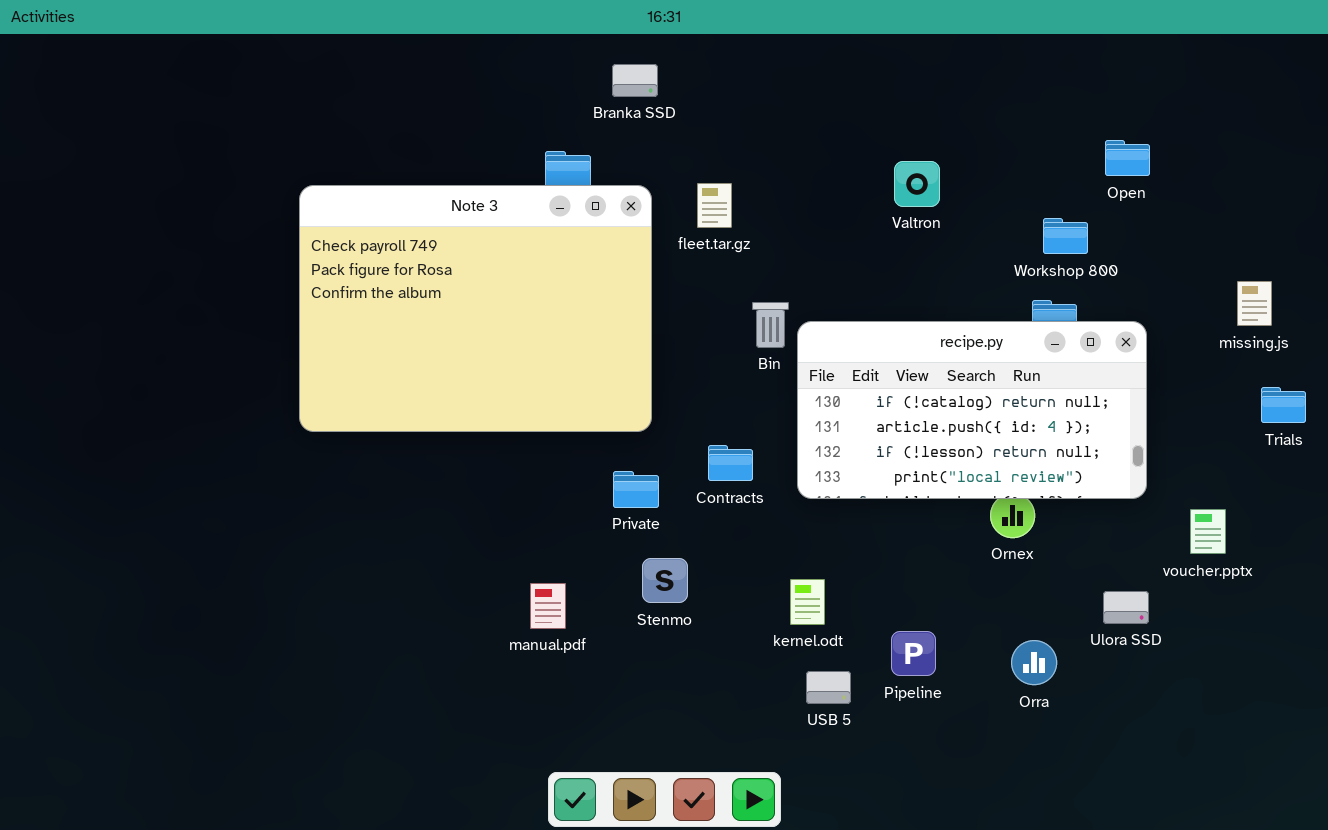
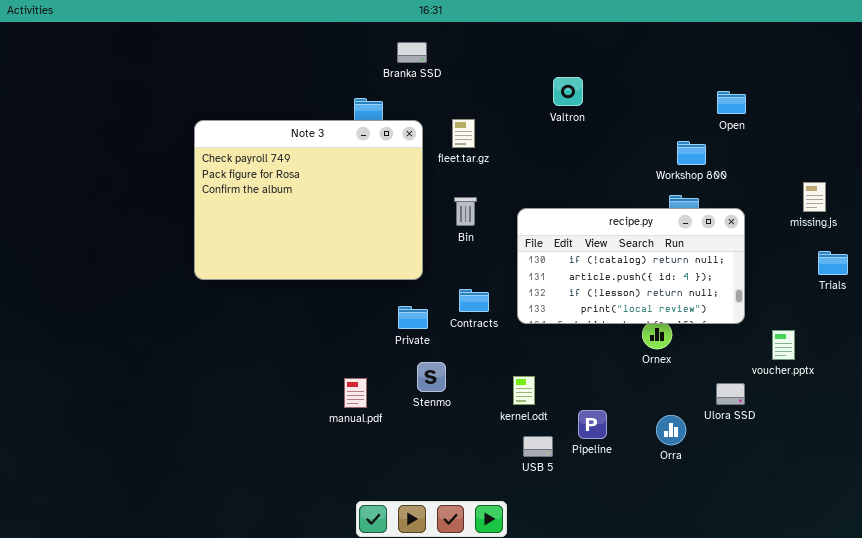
Valtron: [894,161,940,207] -> [553,77,583,106], moved
Bin: [752,302,789,348] -> [454,197,477,226], moved

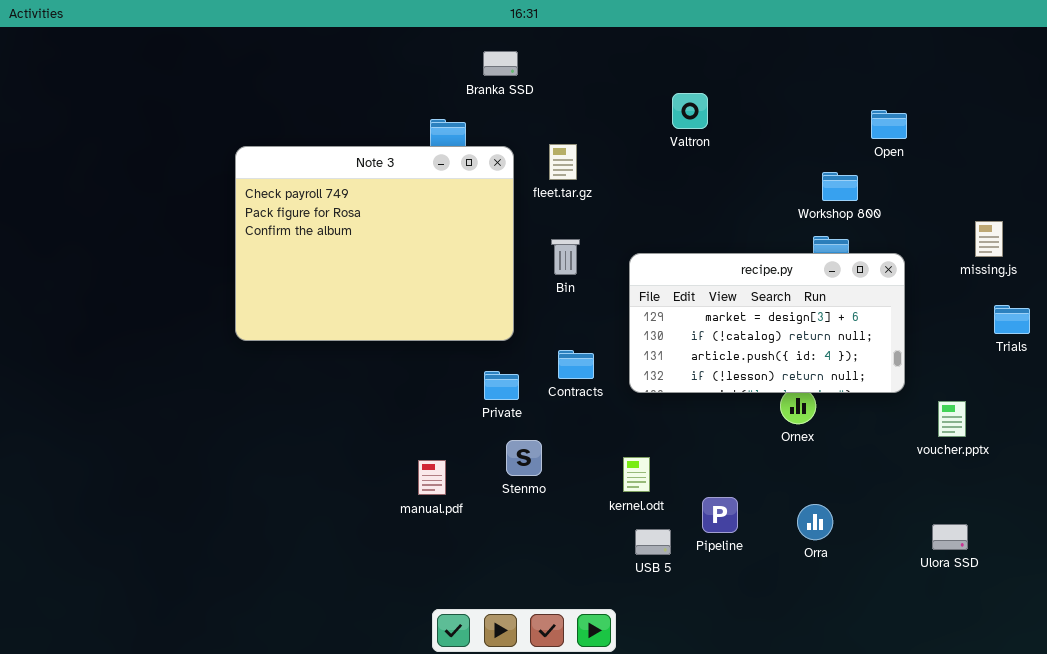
recipe.py: [517,208,745,324] -> [629,253,905,393], scrolled up 1 row
Ulora SSD: [716,383,745,405] -> [932,524,968,550], moved

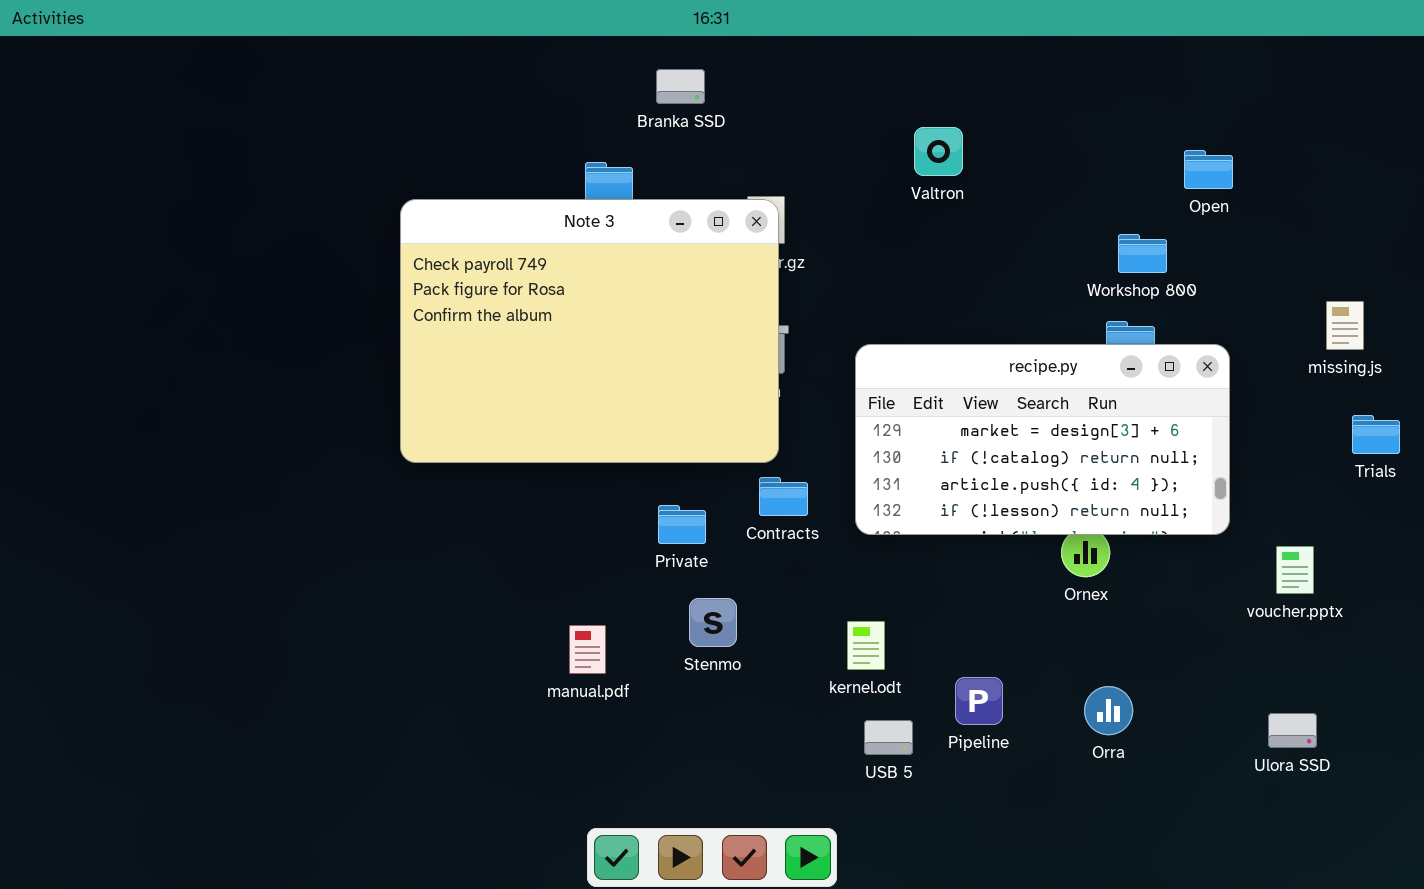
Note 3: [235,146,514,341] -> [400,199,779,463], moved

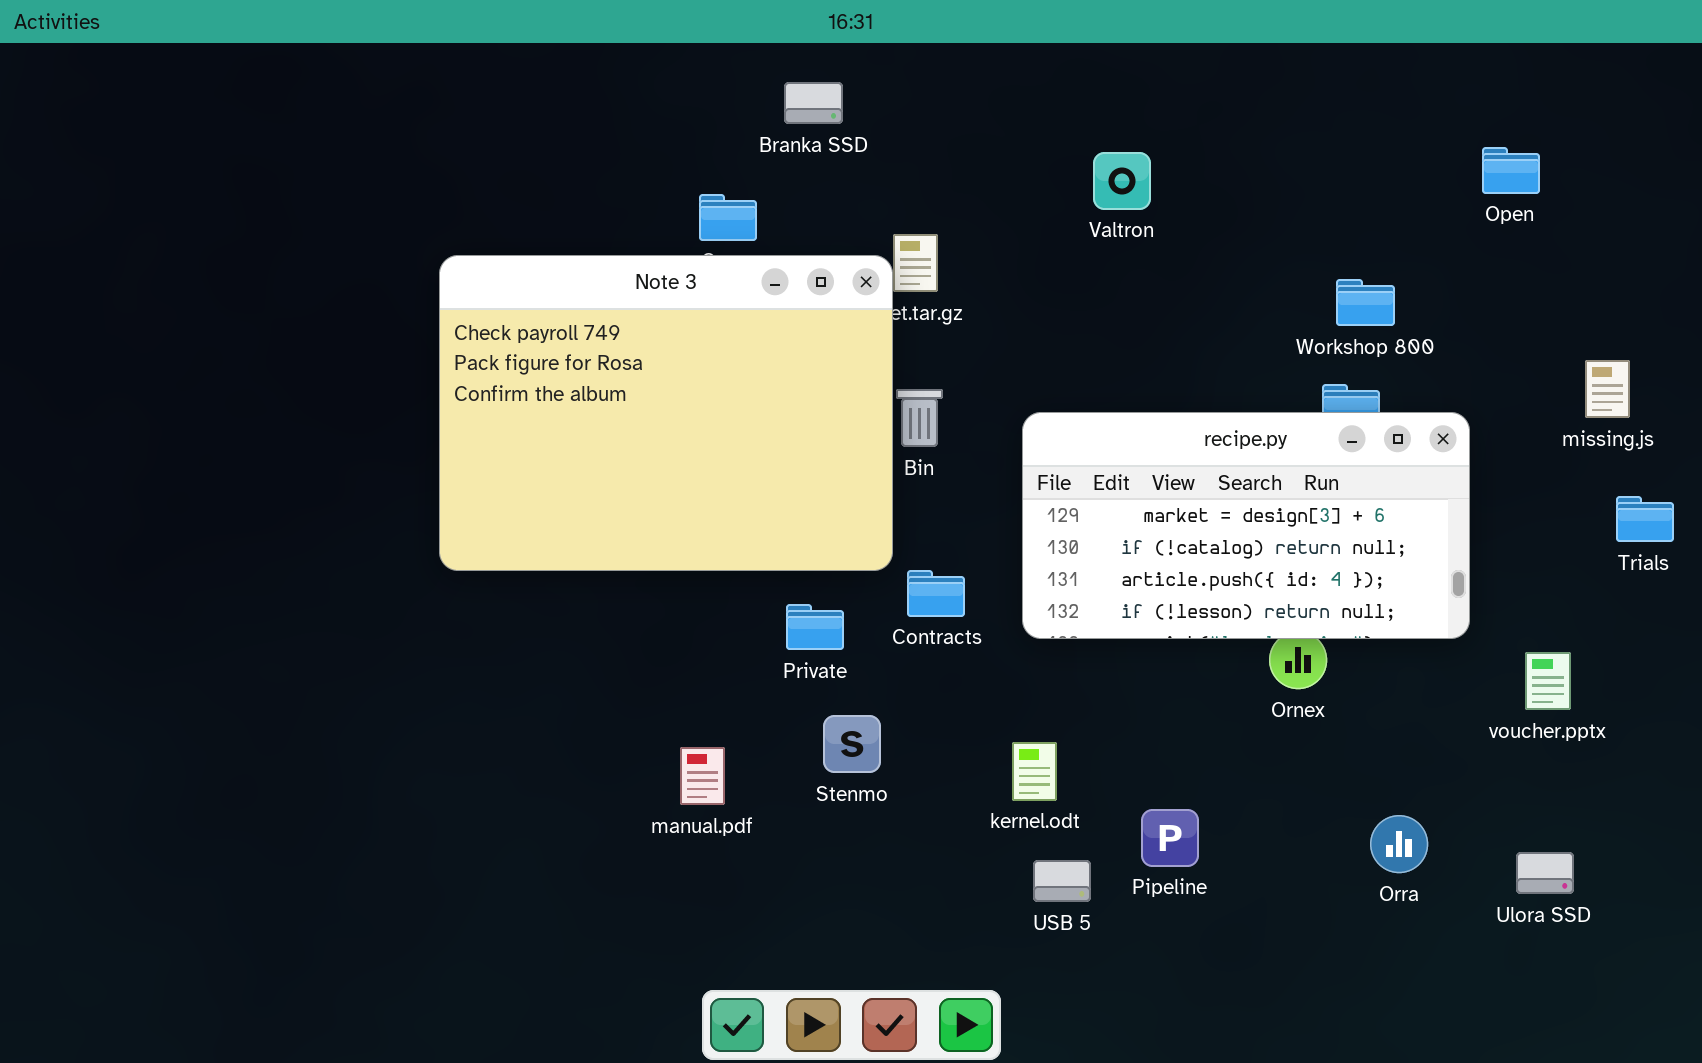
Open: [1184,150,1233,189] -> [1482,147,1540,194], moved
Note 3: [400,199,779,463] -> [439,255,893,571], moved
Orra: [1084,686,1133,735] -> [1370,815,1428,873], moved

